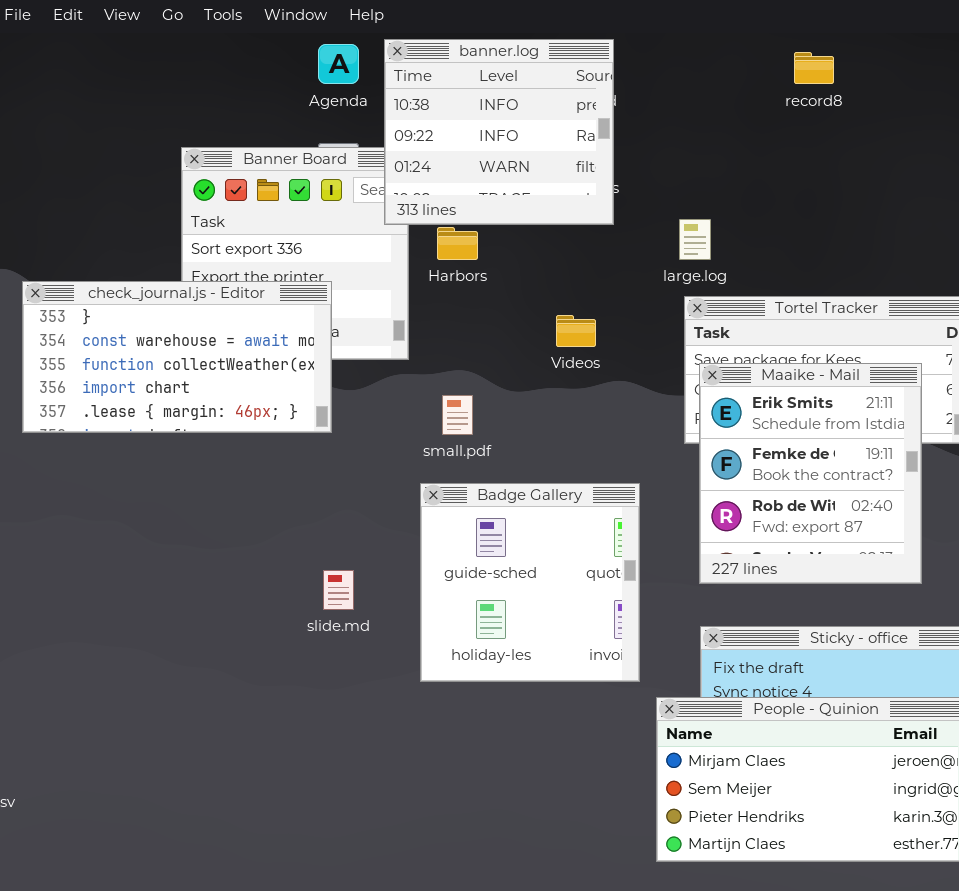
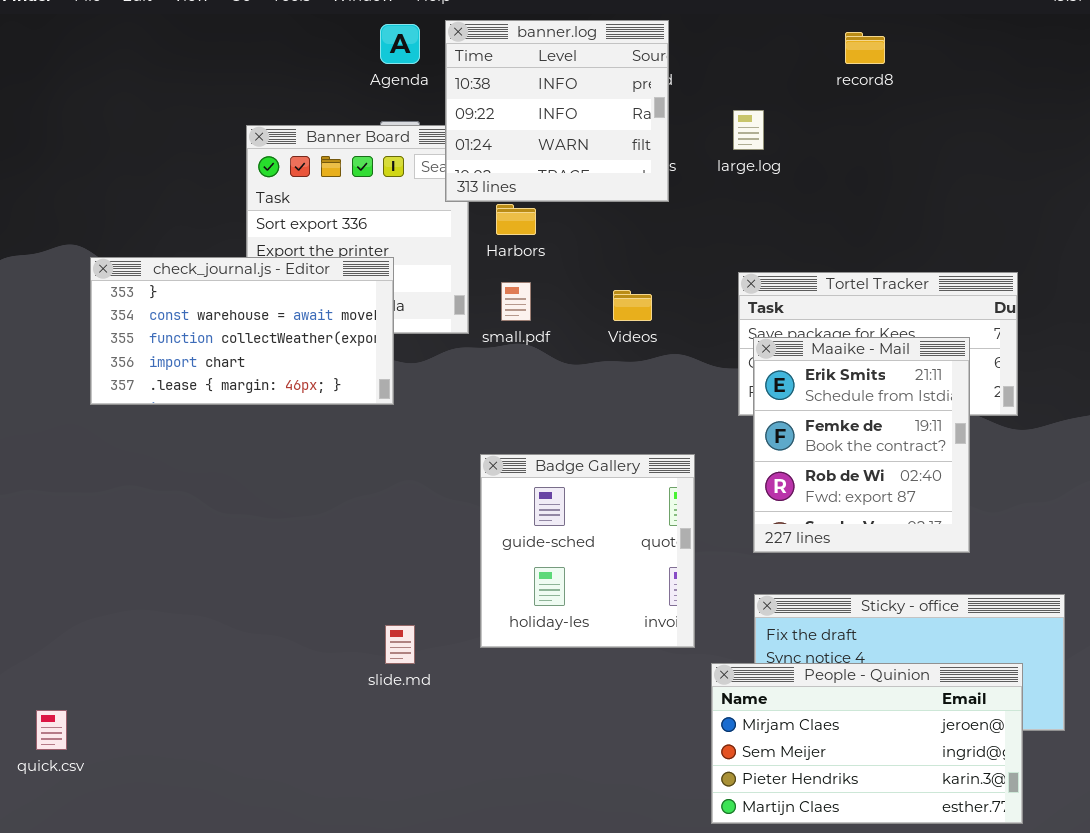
large.log: [679,219,711,260] -> [733,110,764,150], moved
small.pdf: [442,395,473,435] -> [501,282,531,321], moved
slide.md: [323,570,354,610] -> [385,625,415,664], moved

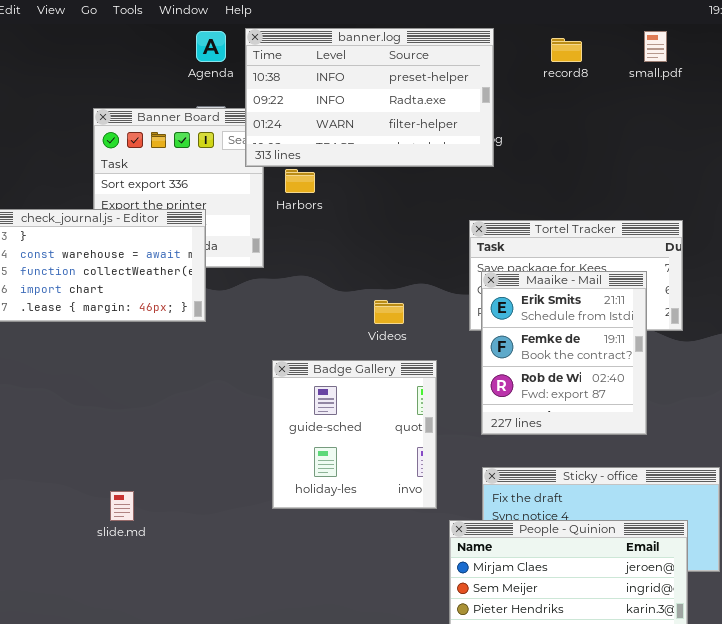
banner.log: [445,20,669,202] -> [245,28,494,167], resized
small.pdf: [501,282,531,321] -> [644,31,667,62], moved
Videos: [613,290,652,321] -> [374,300,404,324], moved
slide.md: [385,625,415,664] -> [110,491,134,521], moved

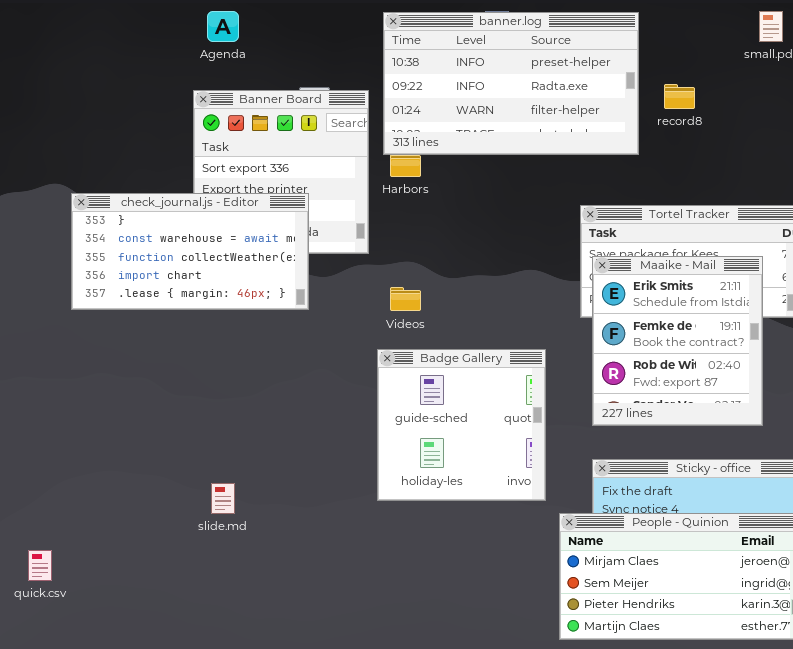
banner.log: [245,28,494,167] -> [383,12,639,155], moved
Agenda: [196,31,226,62] -> [207,11,239,42], moved
record8: [551,38,582,62] -> [664,84,695,109], moved
Videos: [374,300,404,324] -> [390,287,421,311], moved

